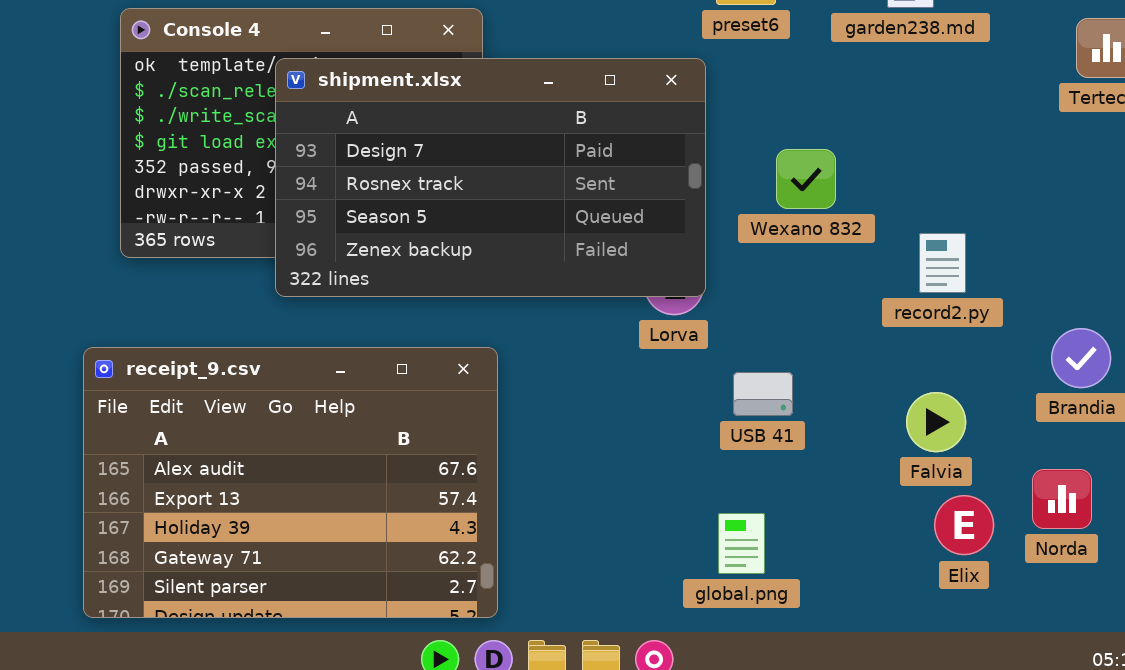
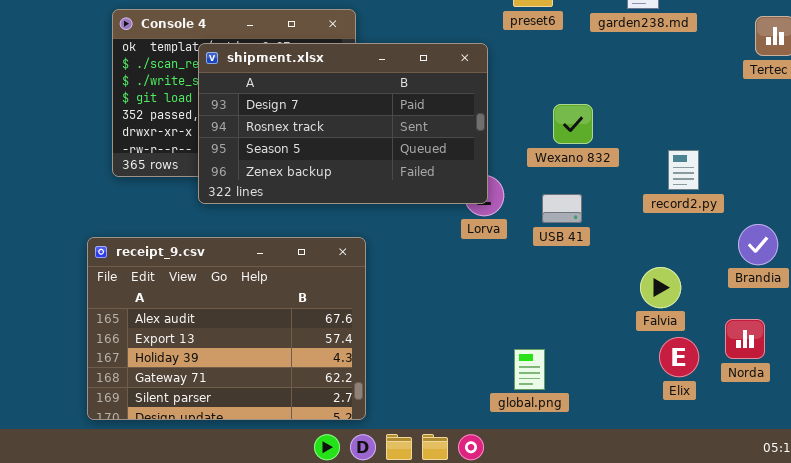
shipment.xlsx: [275,58,706,297] -> [198,43,488,204], moved
record2.py: [919,233,966,293] -> [668,150,699,190], moved
USB 41: [733,372,793,416] -> [542,194,582,223], moved

